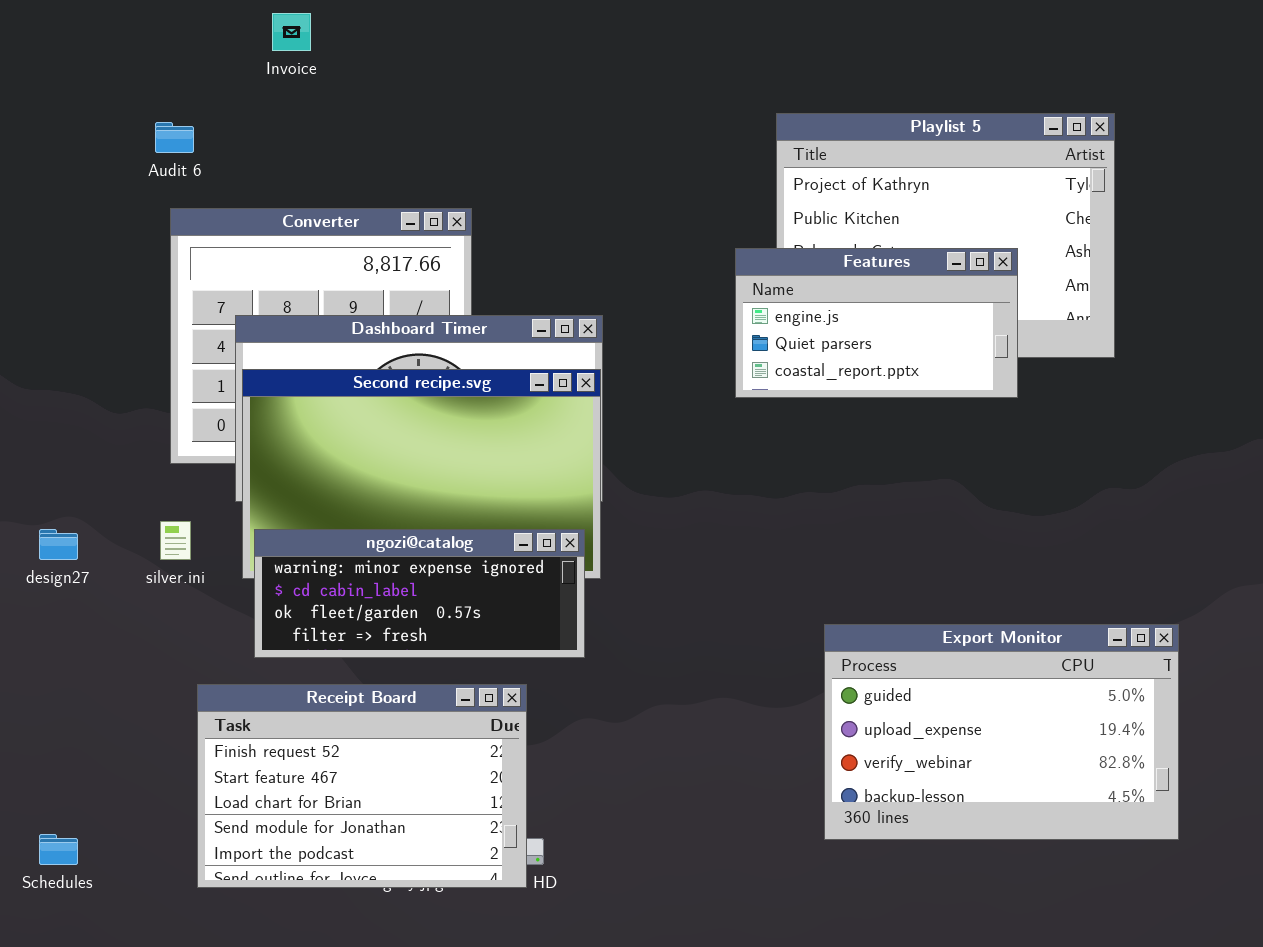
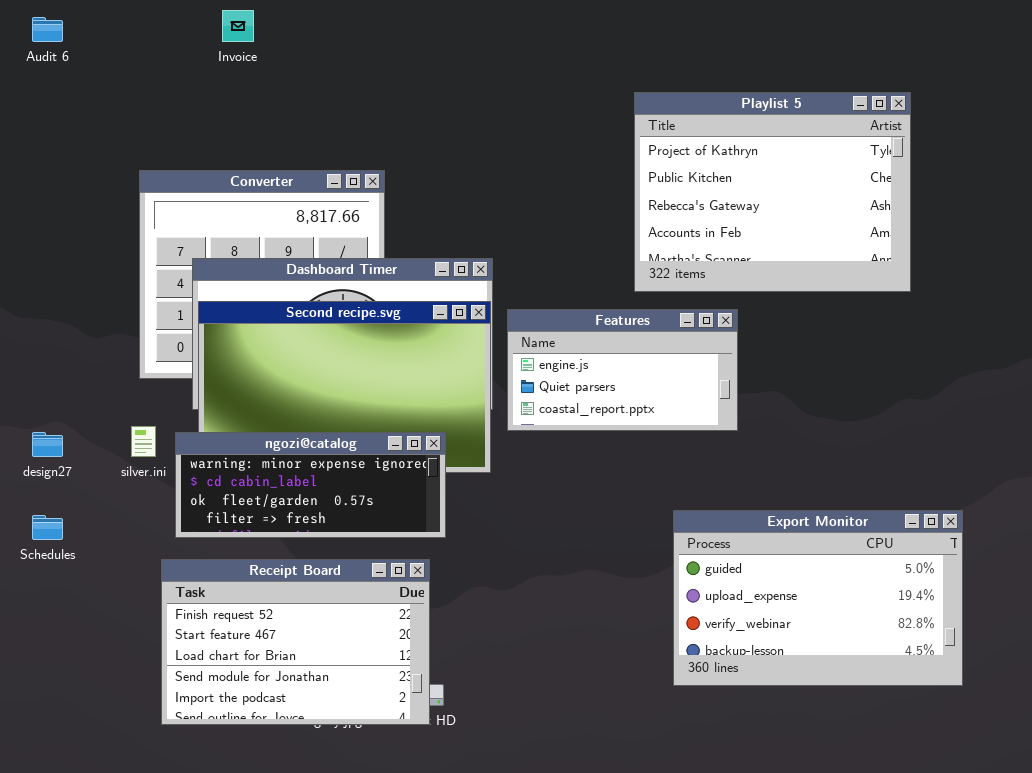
Audit 6: [155,122,194,153] -> [32,17,63,42], moved
Features: [735,248,1018,398] -> [507,309,738,431], moved
ngozi@catalog: [254,529,585,658] -> [175,432,446,538], moved
Schedules: [39,834,78,865] -> [32,515,63,540], moved

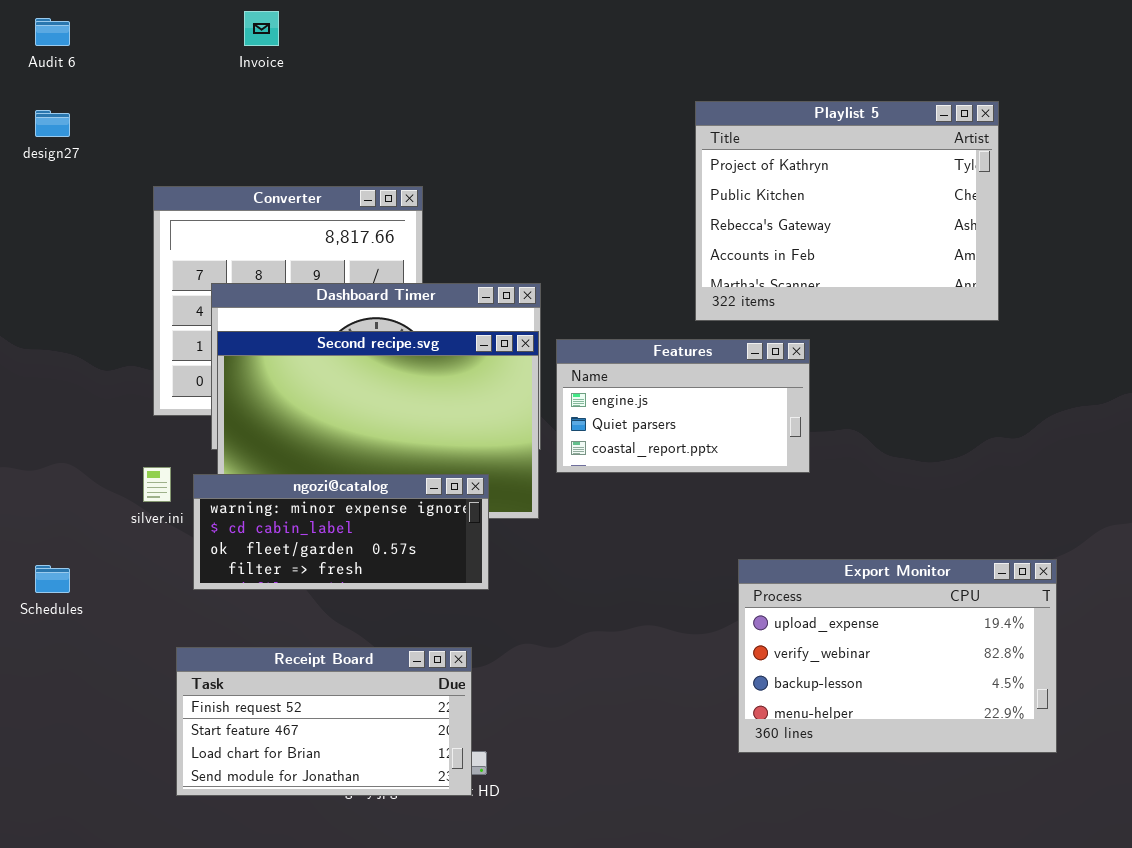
design27: [32,432,63,457] -> [35,110,70,137], moved
Export Monitor: [673,510,963,686] -> [738,559,1057,753], scrolled down 1 row
Receipt Board: [161,559,430,725] -> [176,647,472,796], resized

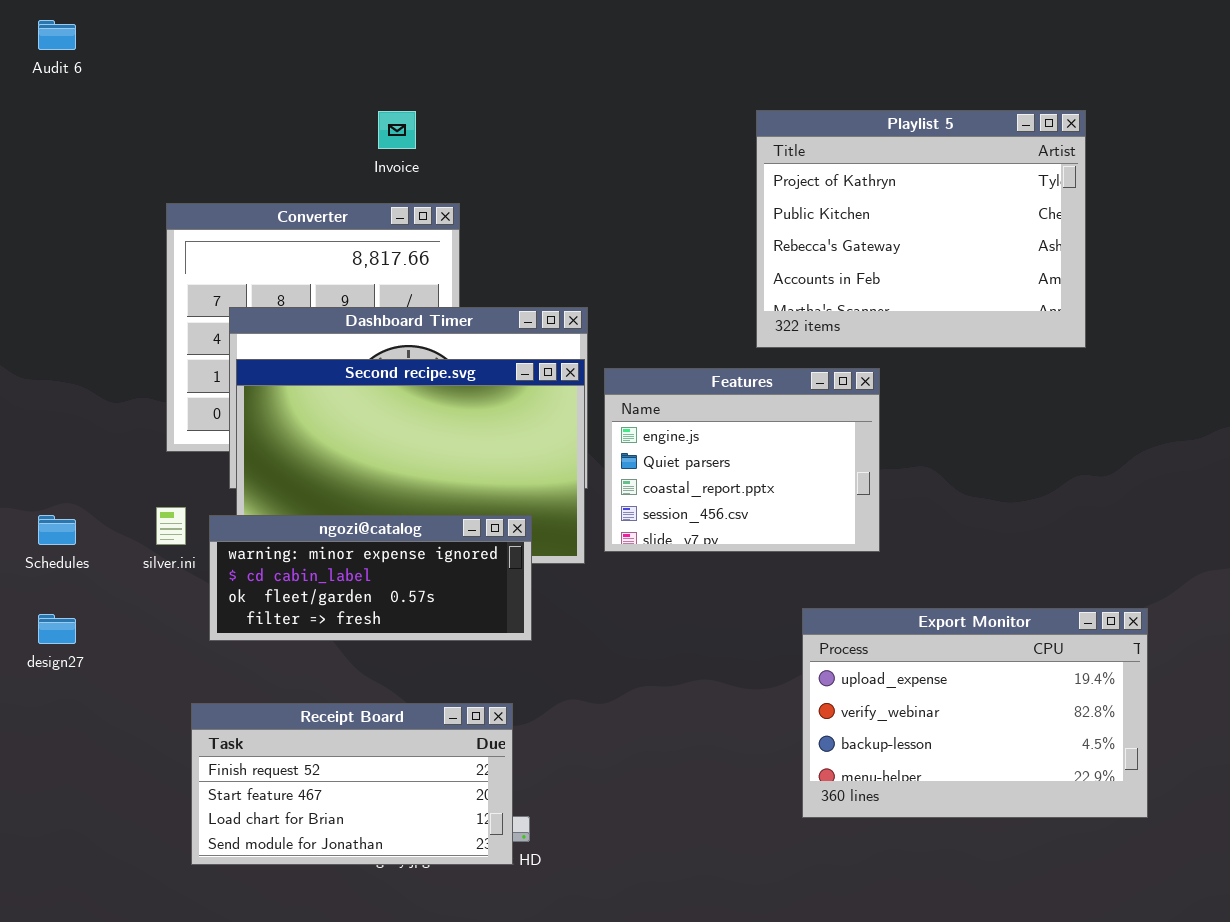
Invoice: [244,11,279,46] -> [378,111,416,149], moved
design27: [35,110,70,137] -> [38,614,76,644], moved
Features: [556,339,810,473] -> [604,368,880,552], resized
Schedules: [35,565,70,593] -> [38,515,76,545], moved

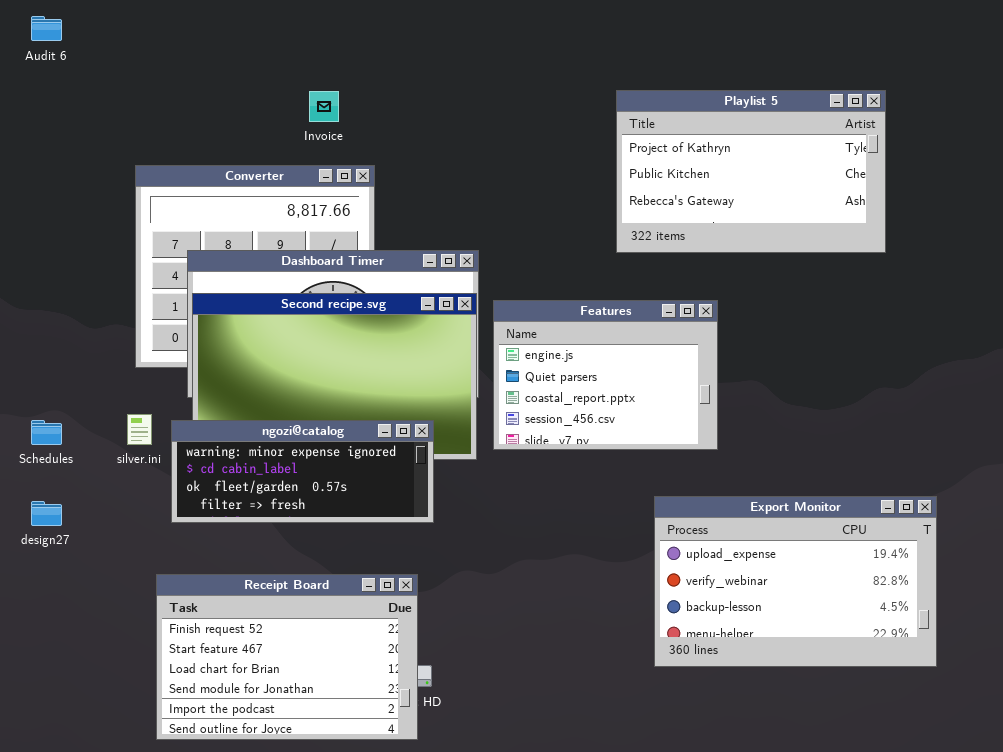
Playlist 5: [756,110,1086,348] -> [616,90,886,253], resized
Receipt Board: [191,703,513,865] -> [156,574,418,740], resized

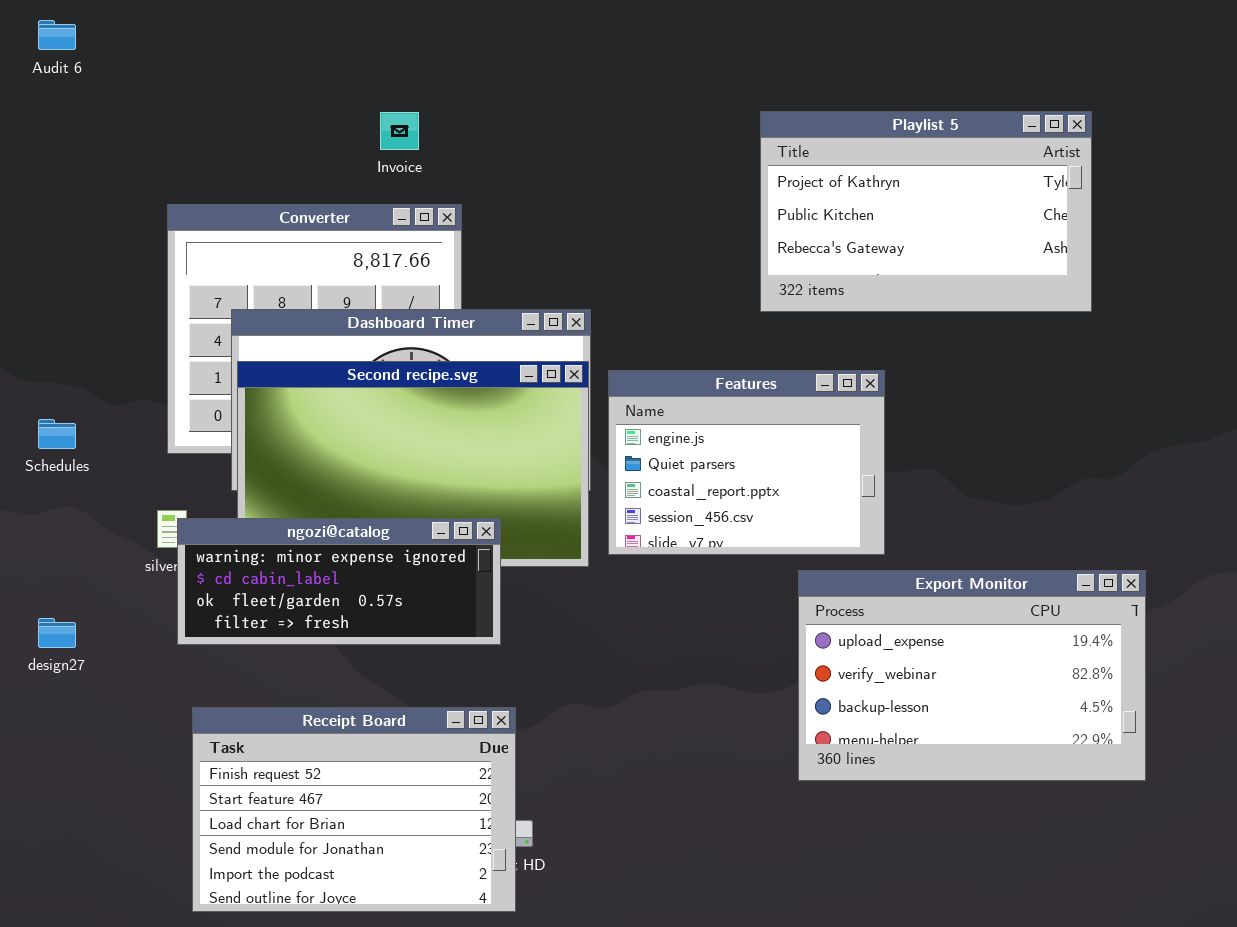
Schedules: [31,420,62,445] -> [38,419,76,449], moved
ngozi@catalog: [171,420,434,523] -> [177,518,501,645], moved
Export Monitor: [654,496,937,667] -> [798,570,1146,781], moved

